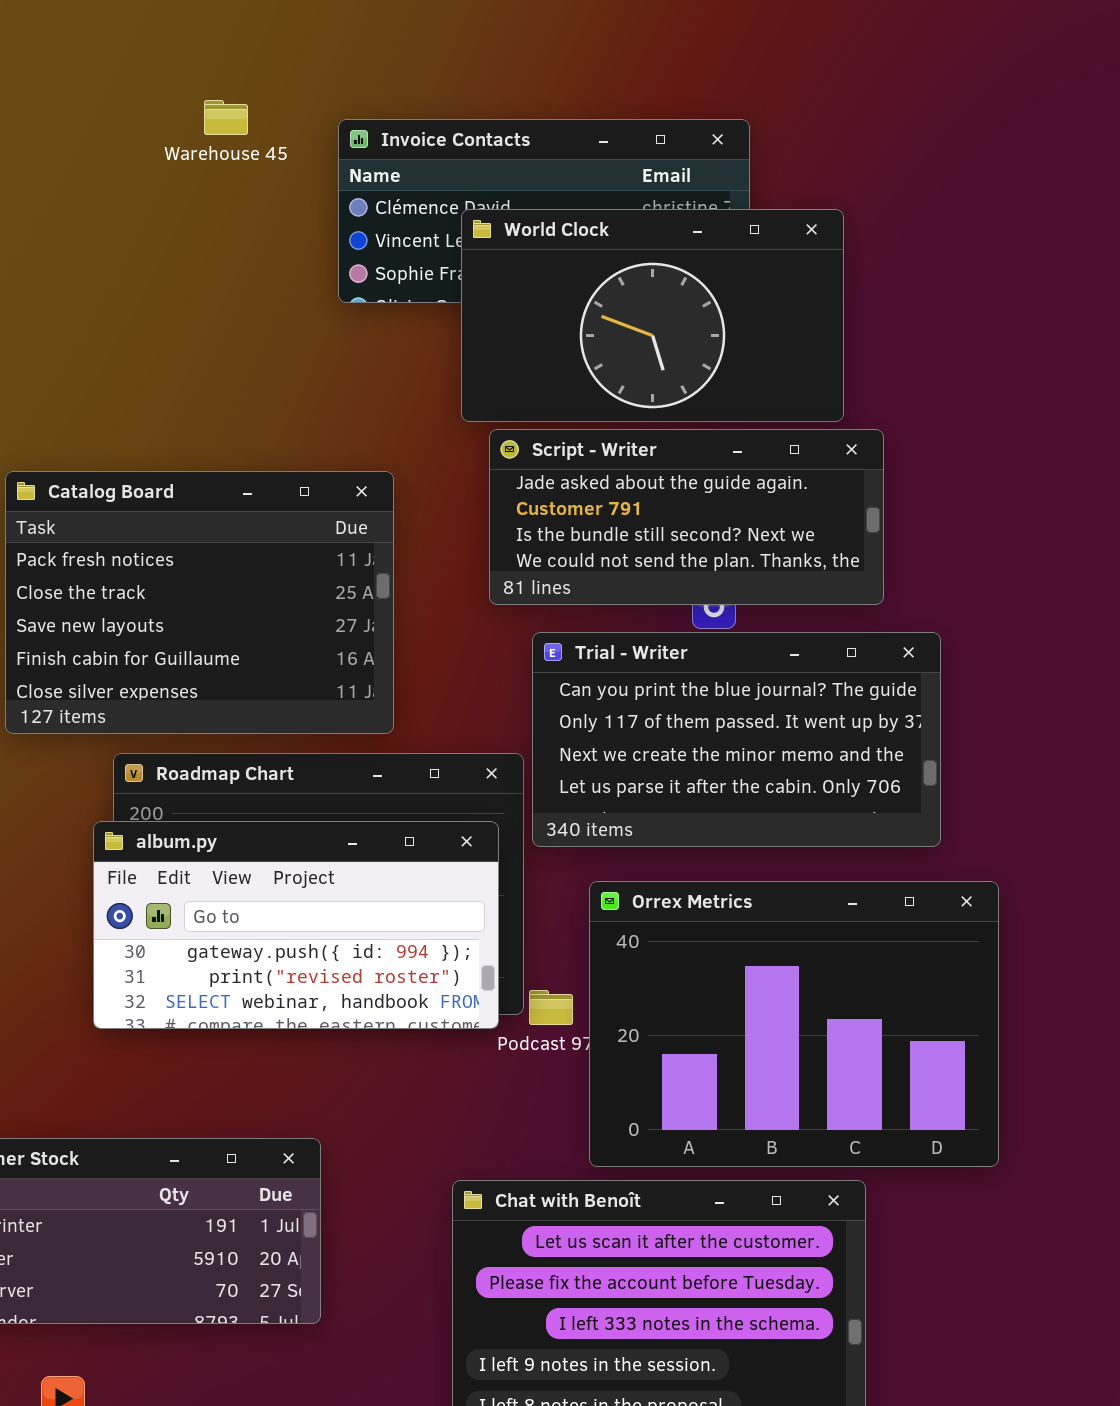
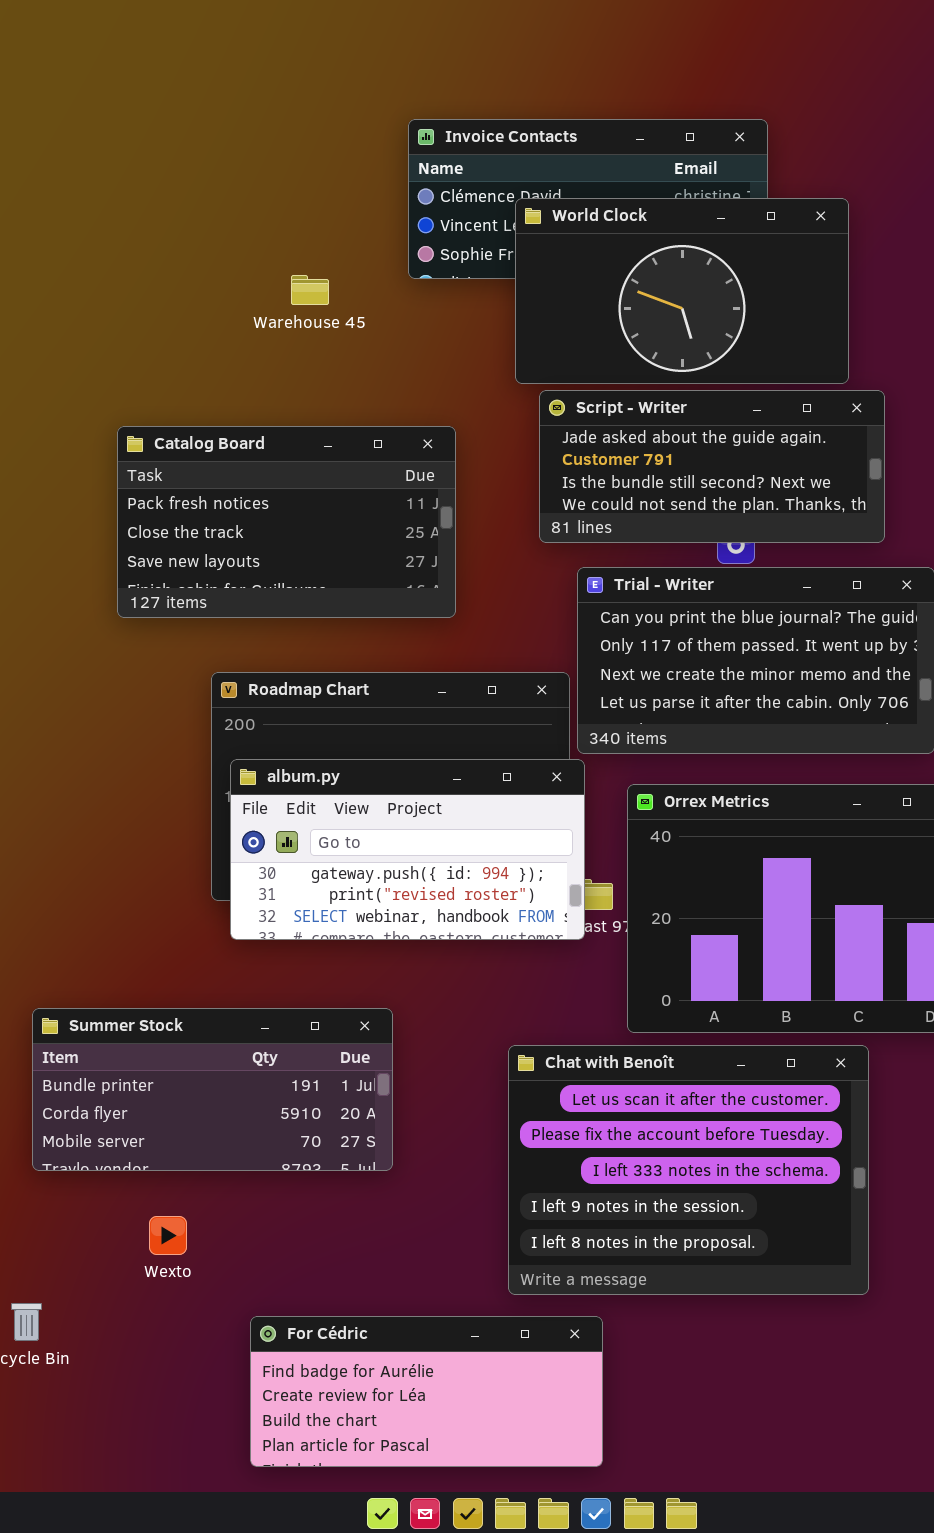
Warehouse 45: [204,100,248,135] -> [291,275,329,305], moved
Catalog Board: [5,471,394,734] -> [117,426,456,618], resized
album.py: [93,821,499,1029] -> [230,759,585,940], moved

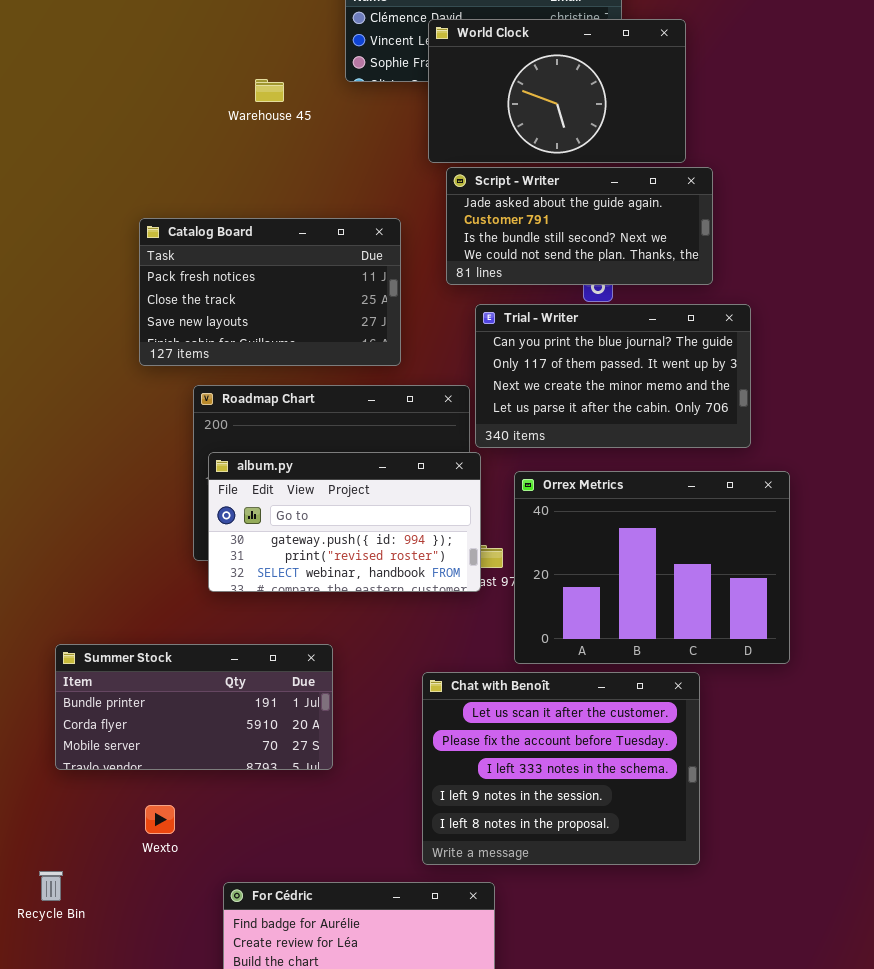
Catalog Board: [117,426,456,618] -> [139,218,401,366], moved

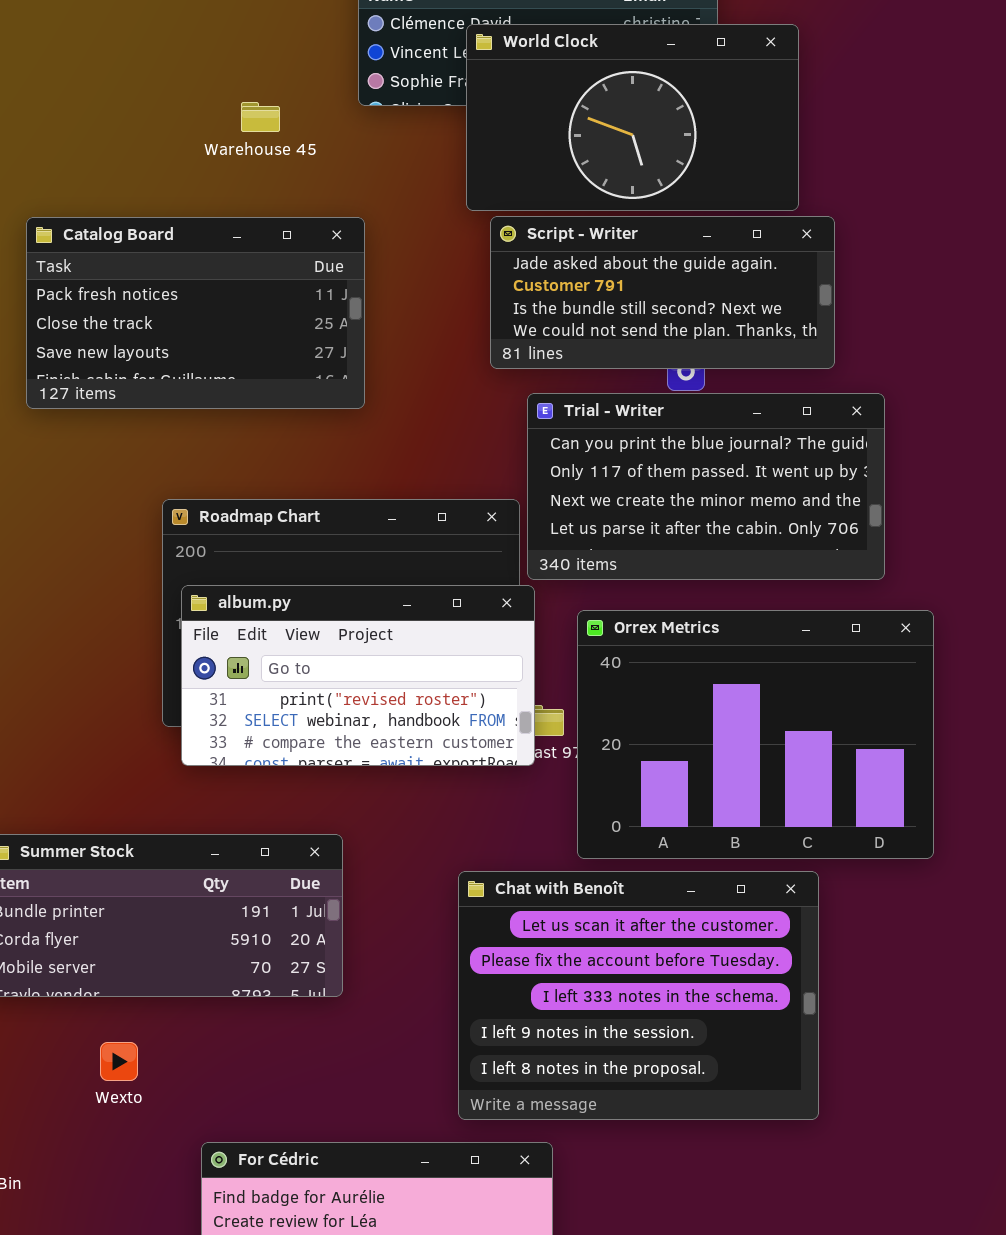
Catalog Board: [139,218,401,366] -> [26,217,365,409], moved
album.py: [208,452,481,592] -> [181,585,535,766], scrolled down 1 row

